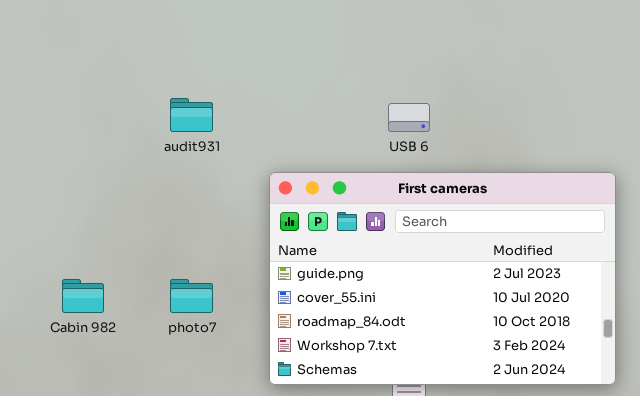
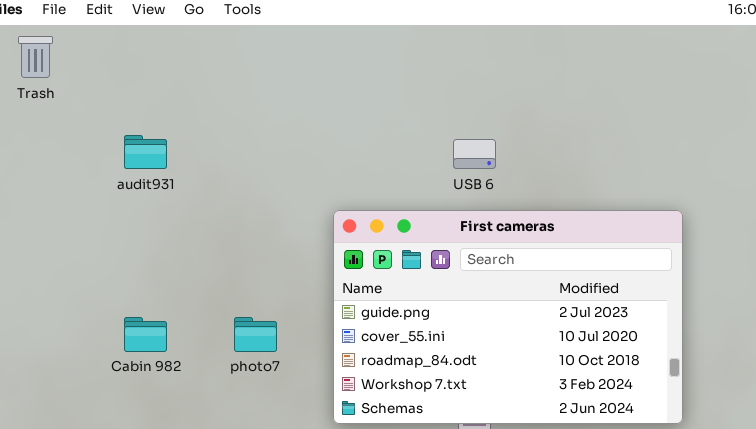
audit931: [170,98,213,132] -> [124,135,167,169], moved

